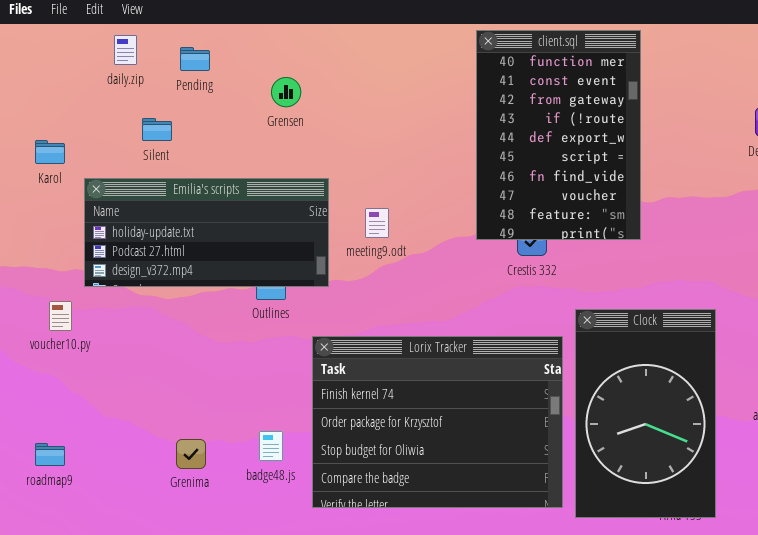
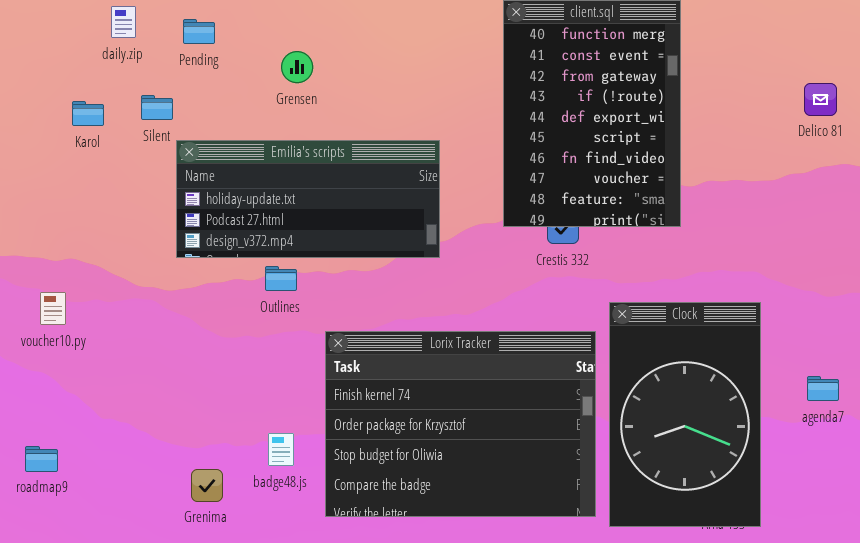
Karol: [35,140,65,164] -> [72,101,104,126], moved
Emilia's scripts: [84,178,329,287] -> [176,140,440,258], moved
Grenima: [176,439,206,469] -> [191,469,223,502], moved

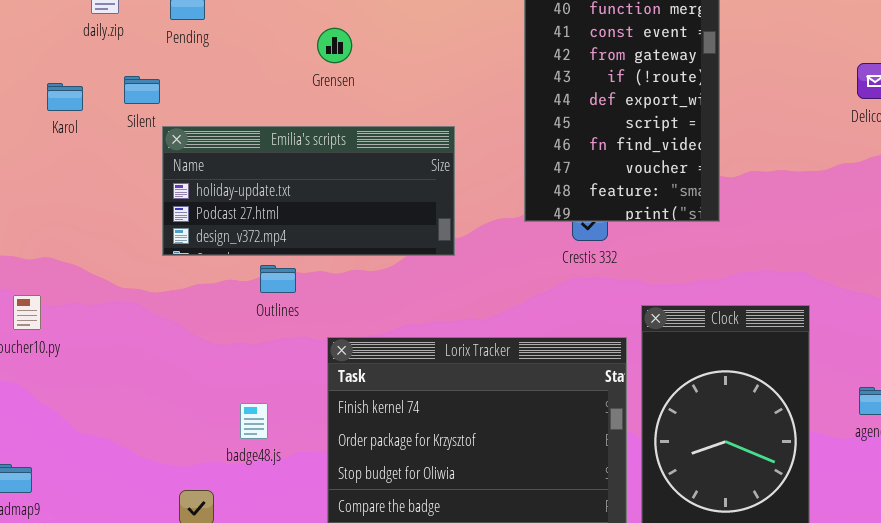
Grensen: [281,51,313,83] -> [317,28,352,63], moved
badge48.js: [268,433,294,466] -> [240,403,268,439], moved

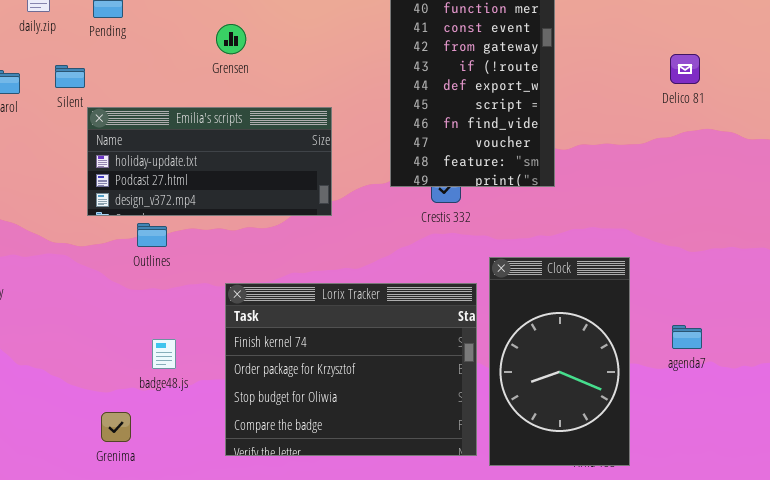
Outlines: [260,265,296,293] -> [137,223,167,247], moved

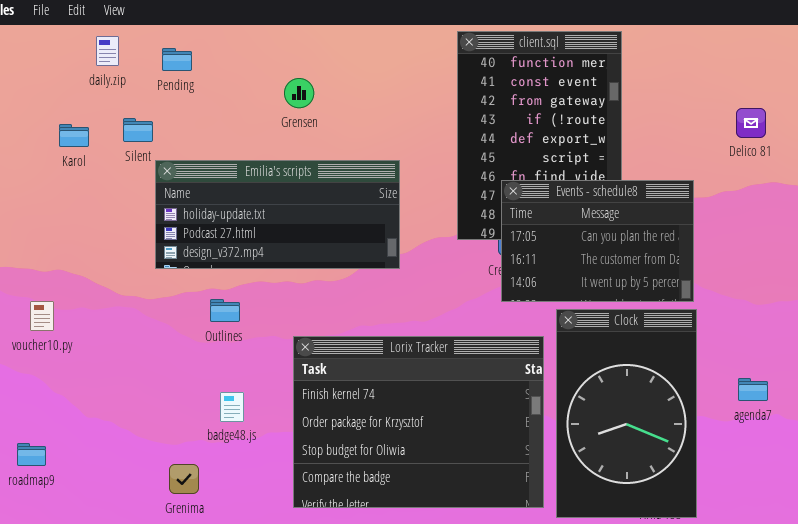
Events - schedule8: none -> [501,180,694,302], opened
Outlines: [137,223,167,247] -> [210,299,240,322], moved

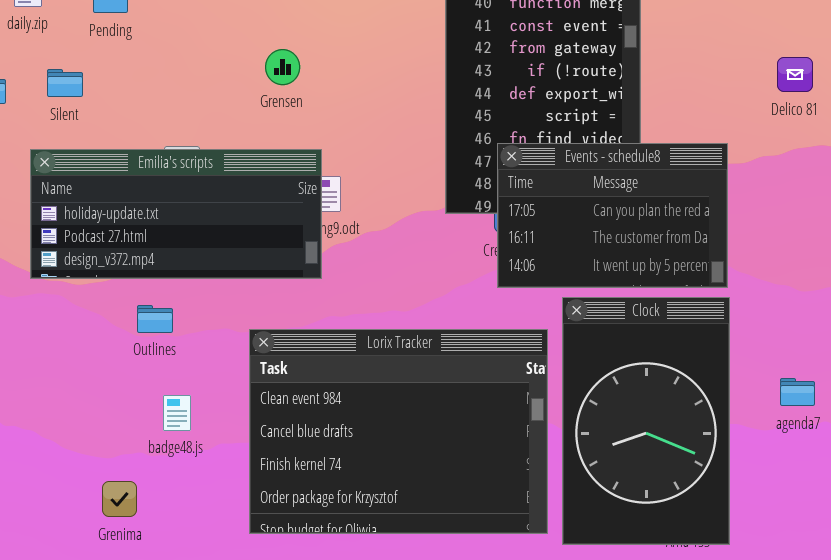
Grensen: [284,78,314,108] -> [265,49,300,85], moved
Emilia's scripts: [155,160,400,269] -> [30,149,322,279], moved
Outlines: [210,299,240,322] -> [137,305,173,333], moved
Lorix Tracker: [293,336,544,508] -> [249,329,548,534], scrolled up 2 rows

